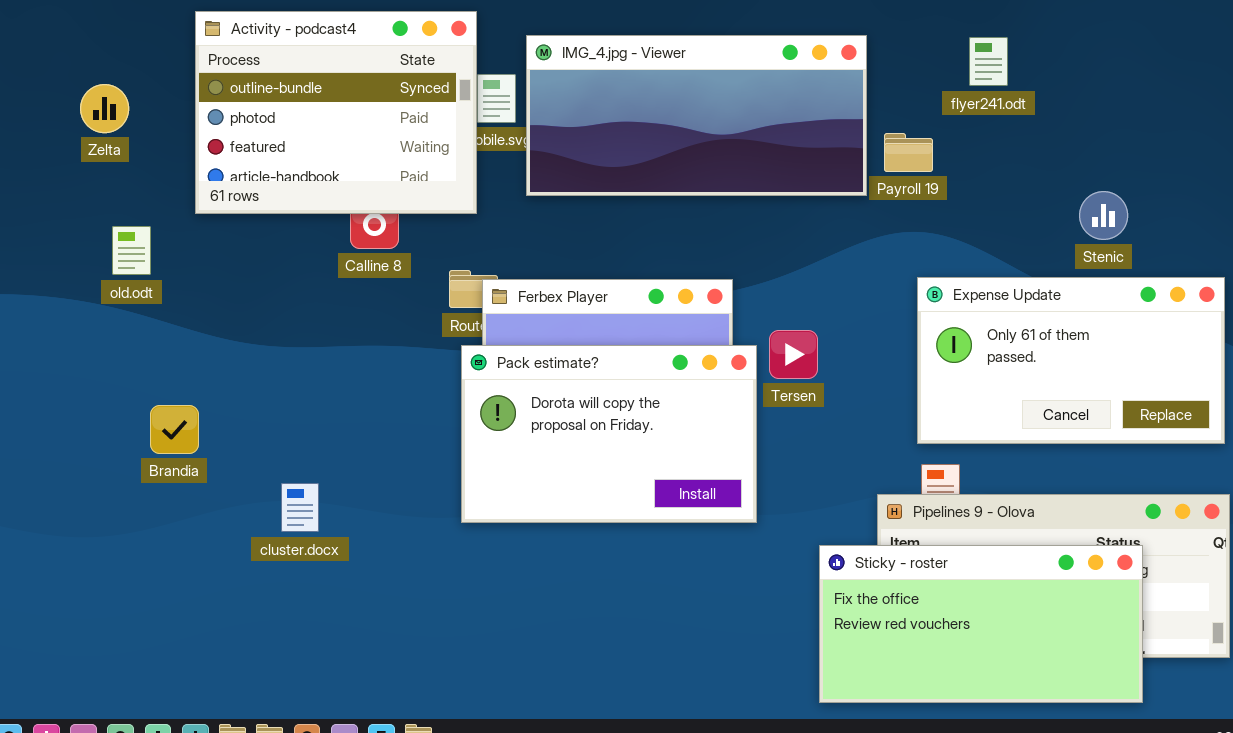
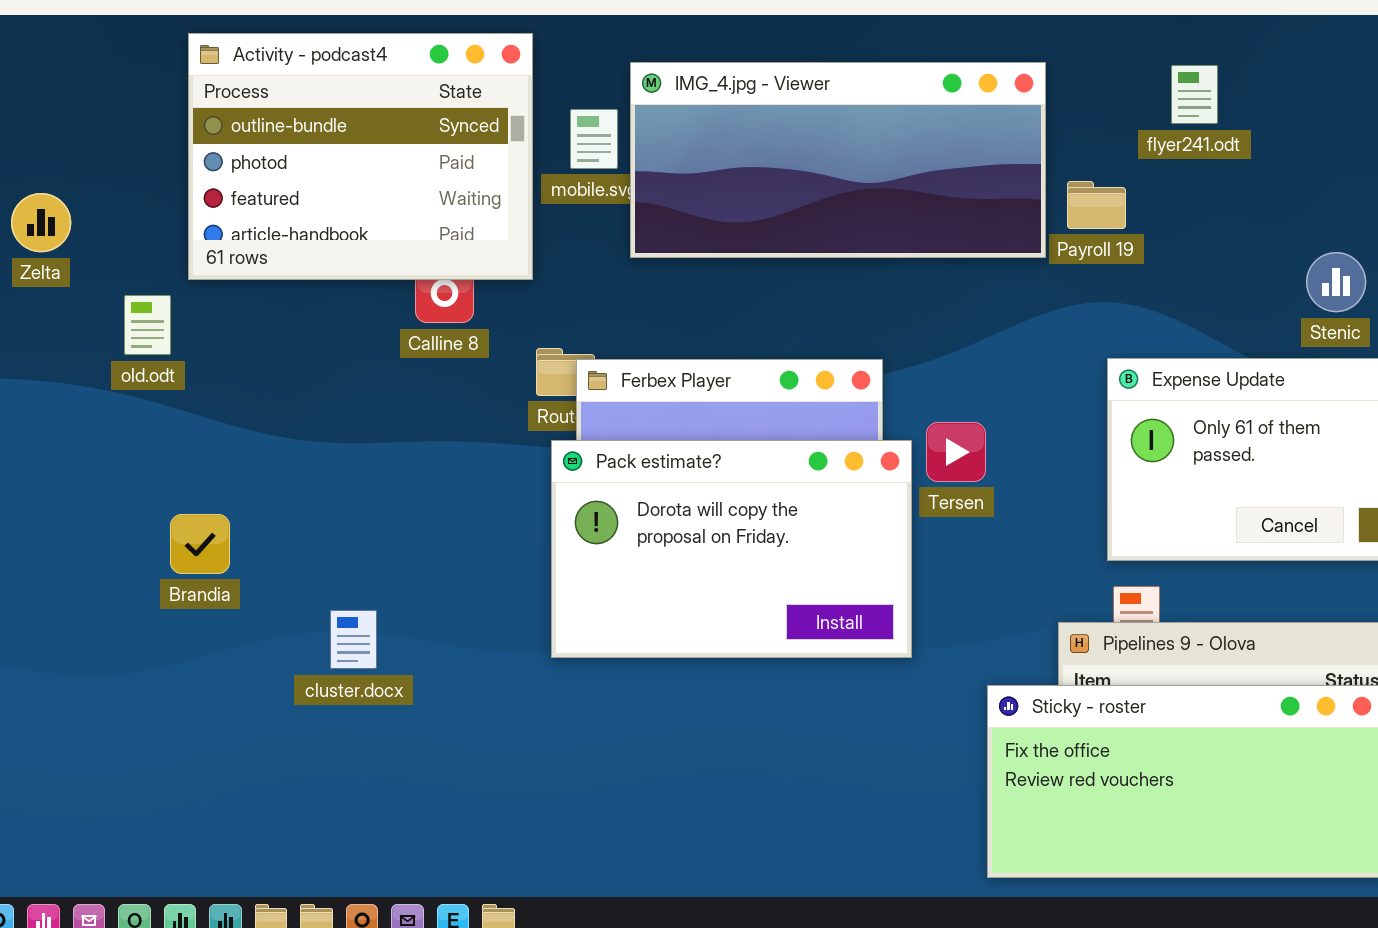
Activity - podcast4: [195,11,477,214] -> [188,33,533,280], moved
Zelta: [80,84,129,133] -> [11,193,71,252], moved

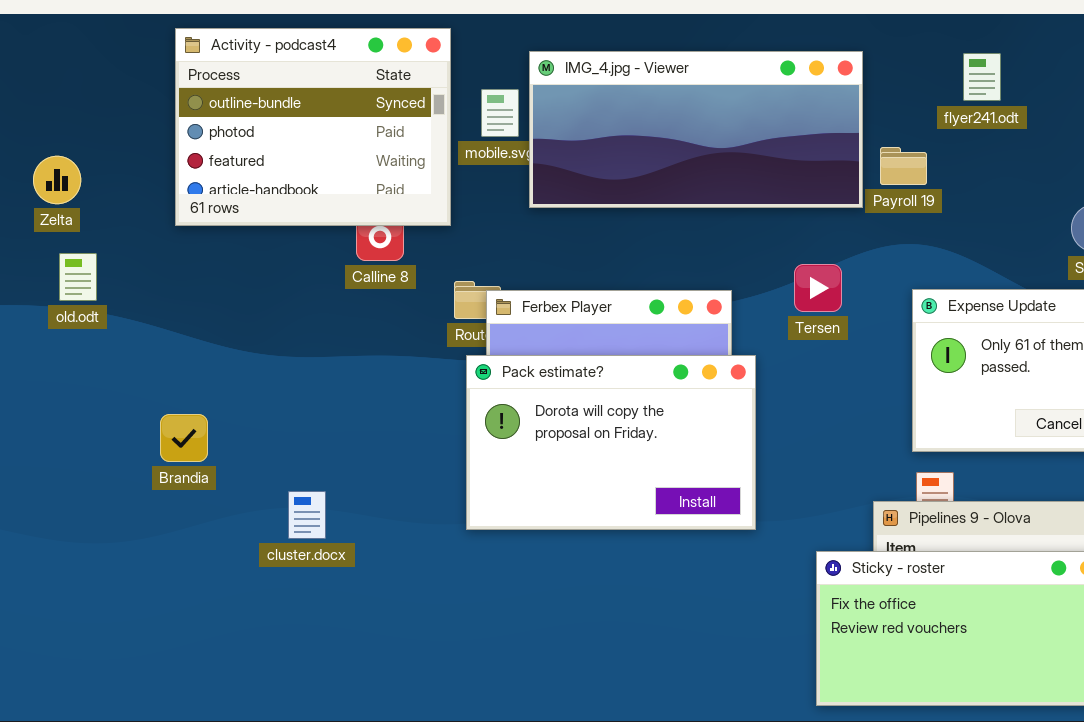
old.odt: [124,295,171,355] -> [59,253,97,301], moved
Tersen: [926,422,986,482] -> [794,264,842,312], moved

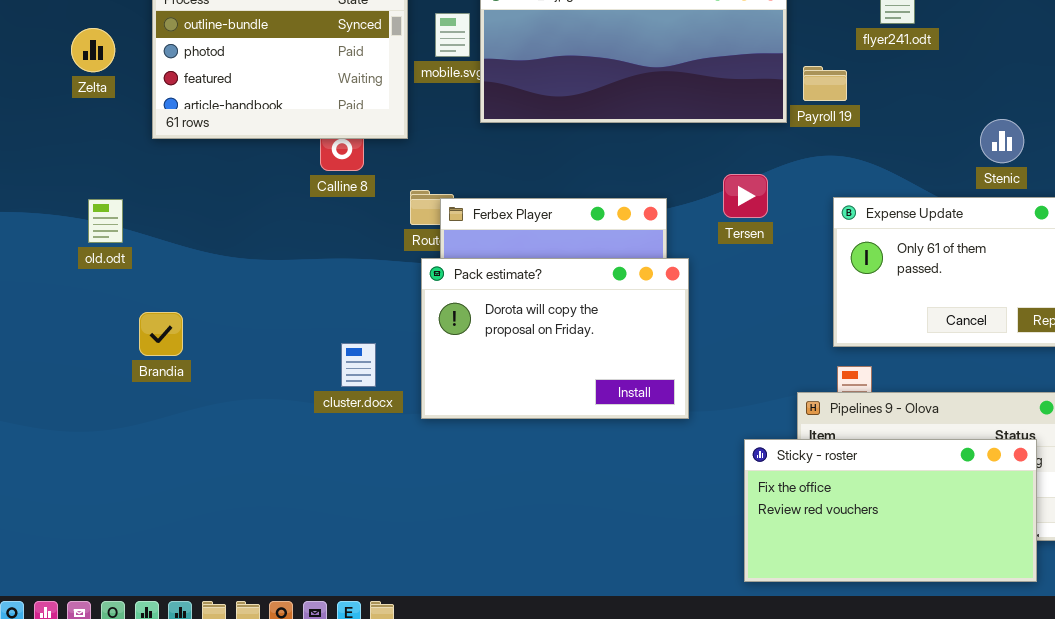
Zelta: [33,156,81,204] -> [71,28,115,72], moved
old.odt: [59,253,97,301] -> [88,199,123,243], moved
cluster.docx: [288,491,326,539] -> [341,343,376,387], moved

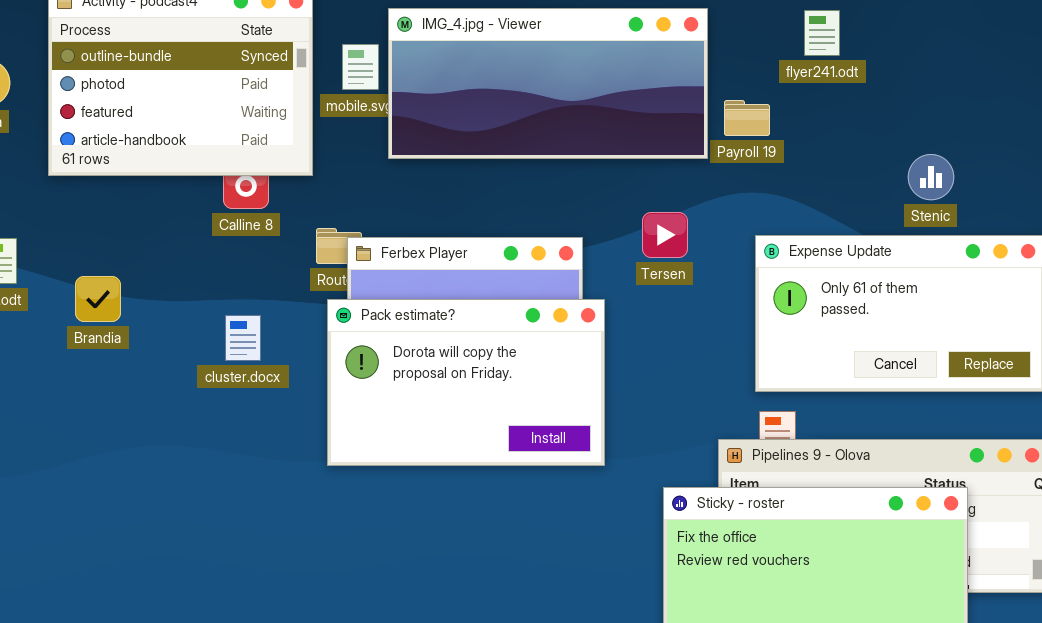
Brandia: [139,312,183,356] -> [75,276,121,322], moved
cluster.docx: [341,343,376,387] -> [225,315,261,361], moved

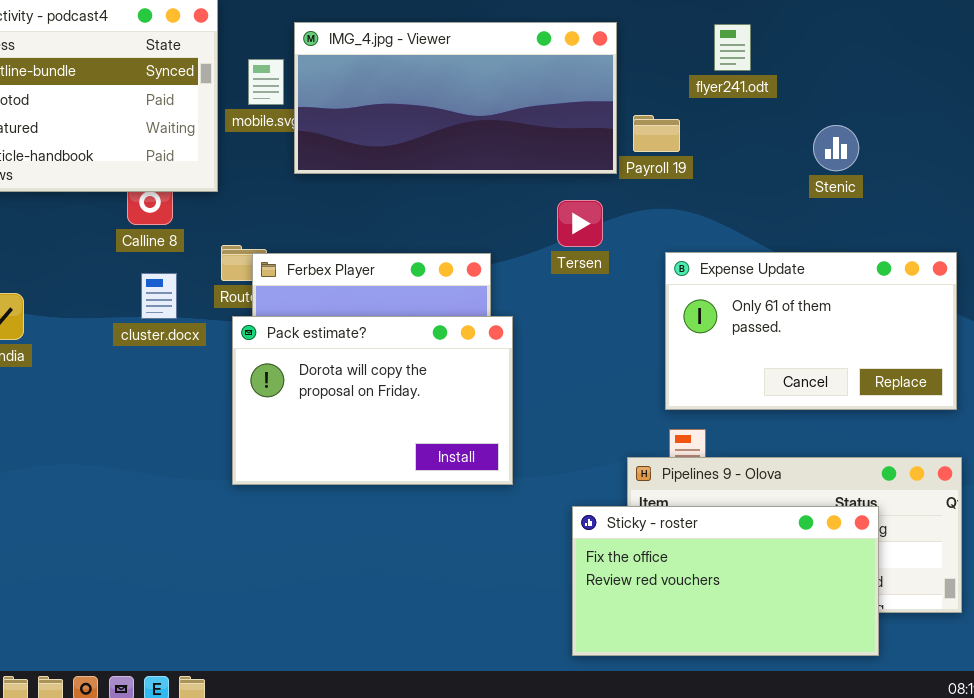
Stenic: [908,154,954,200] -> [813,125,859,171], moved
Tersen: [642,212,688,258] -> [557,200,603,247], moved
cluster.docx: [225,315,261,361] -> [141,273,177,319], moved

